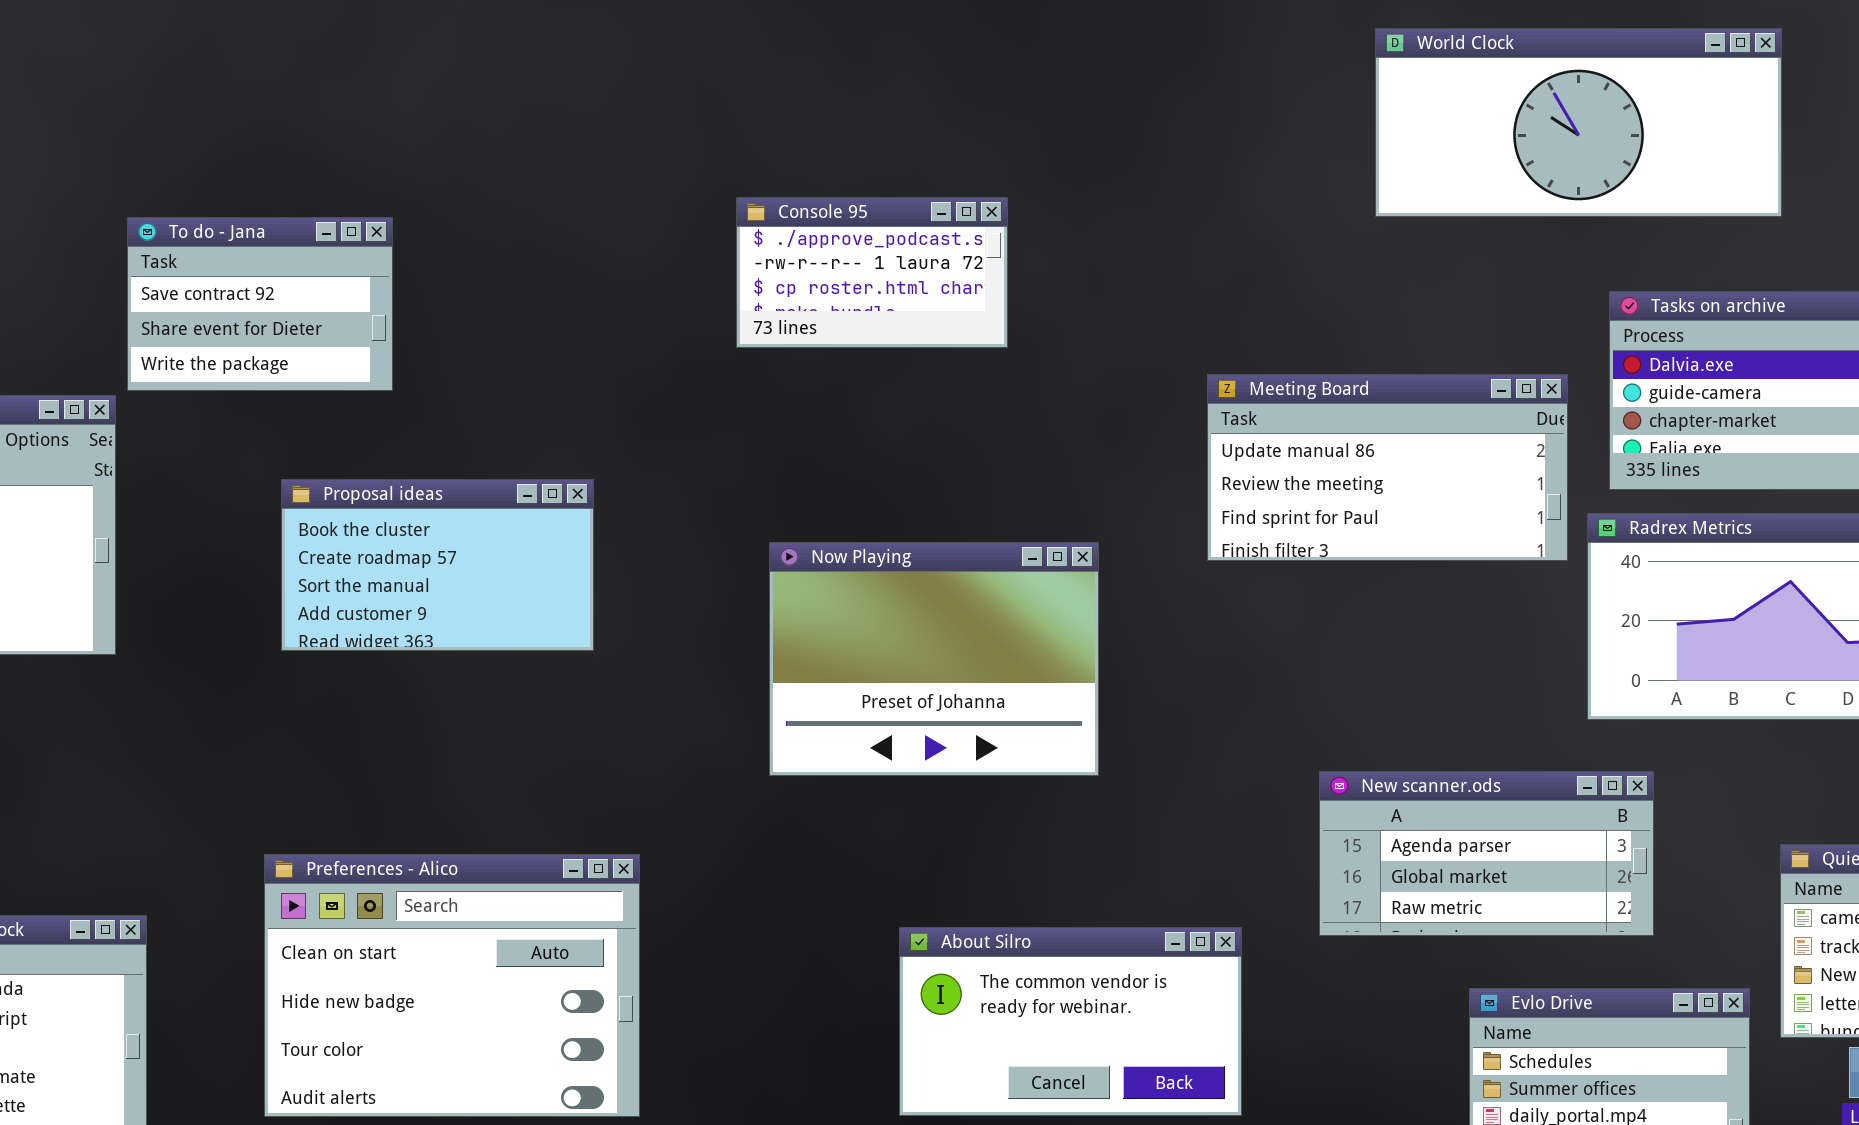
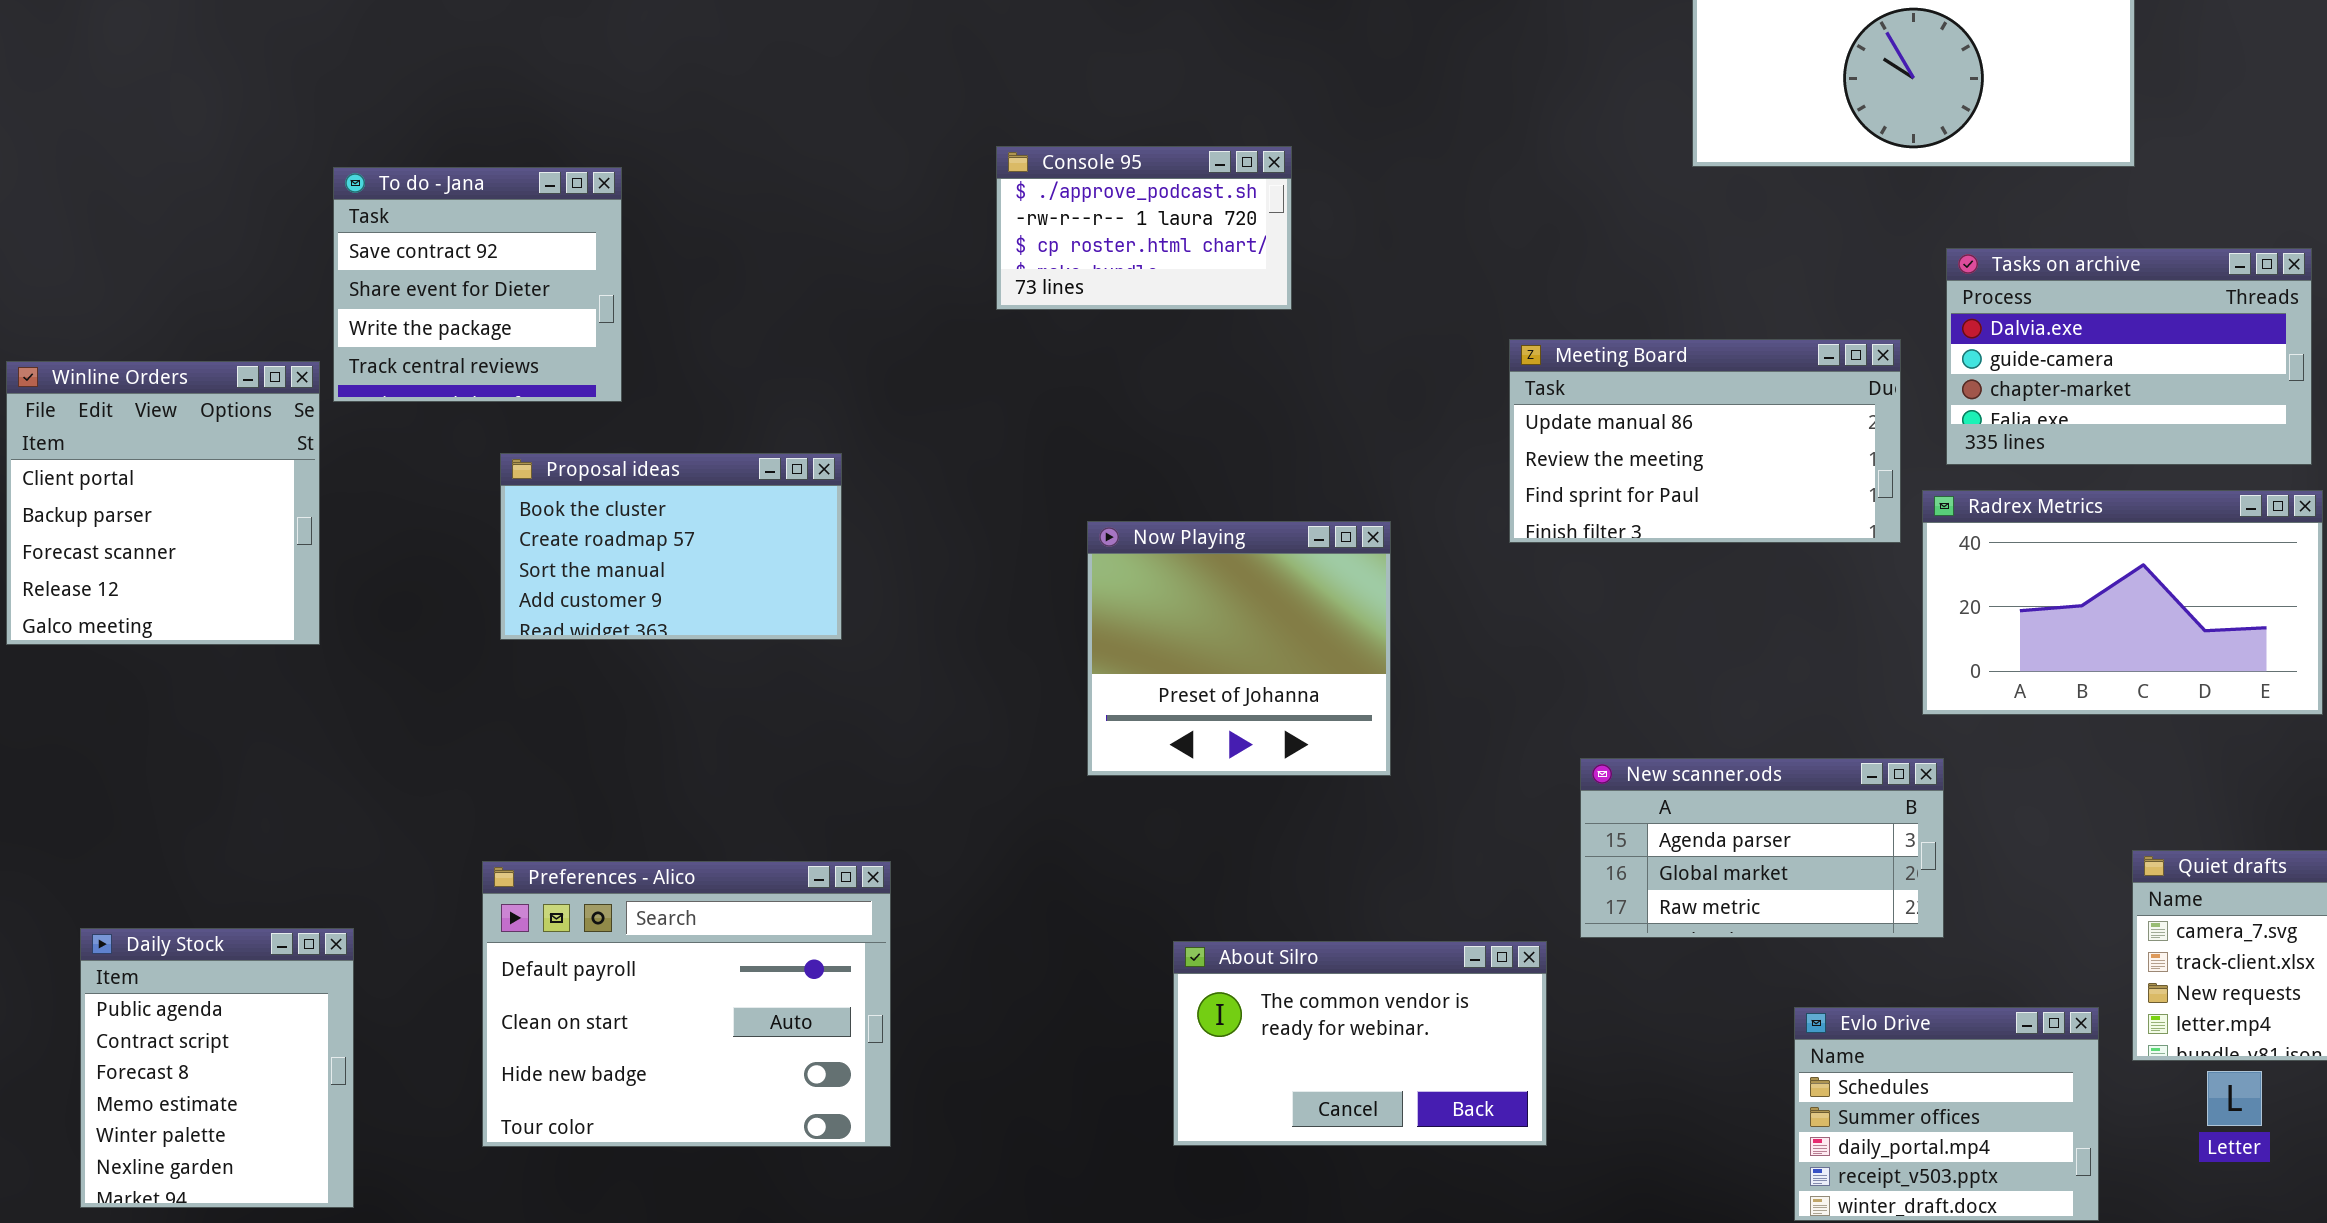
To do - Jana: [127,217,393,391] -> [333,167,622,402], resized
Now Playing: [769,542,1099,776] -> [1087,521,1391,776], resized
New scanner.ods: [1319,771,1654,936] -> [1580,758,1944,938], moved
Preferences - Alico: [264,854,640,1117] -> [482,861,891,1147], scrolled up 1 row

